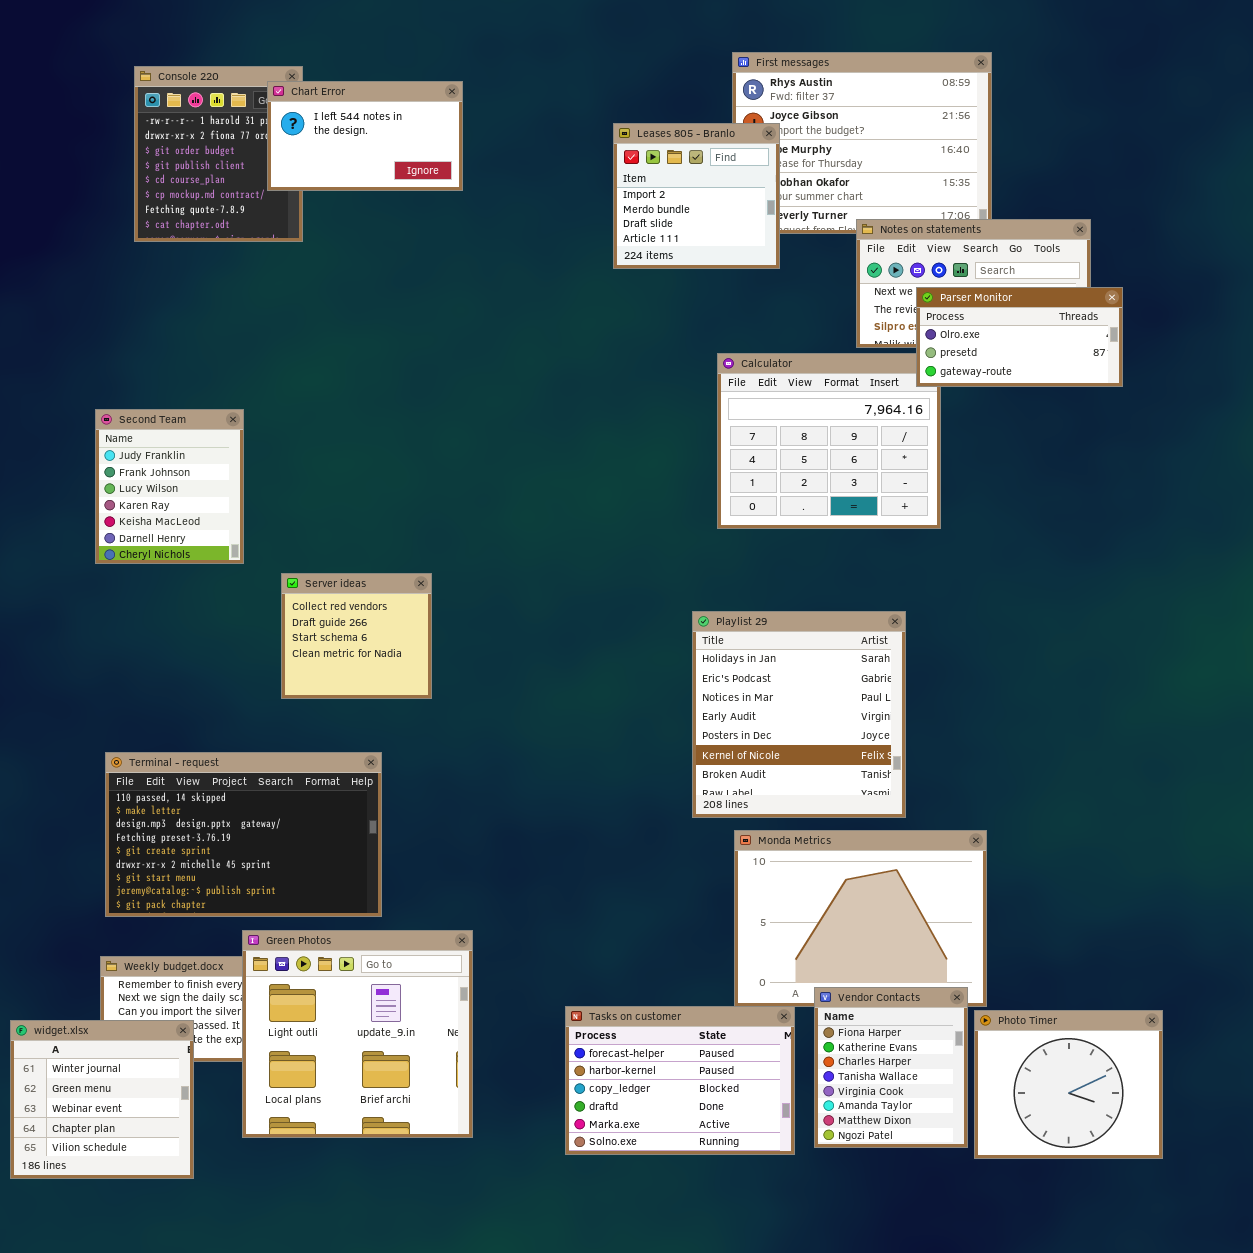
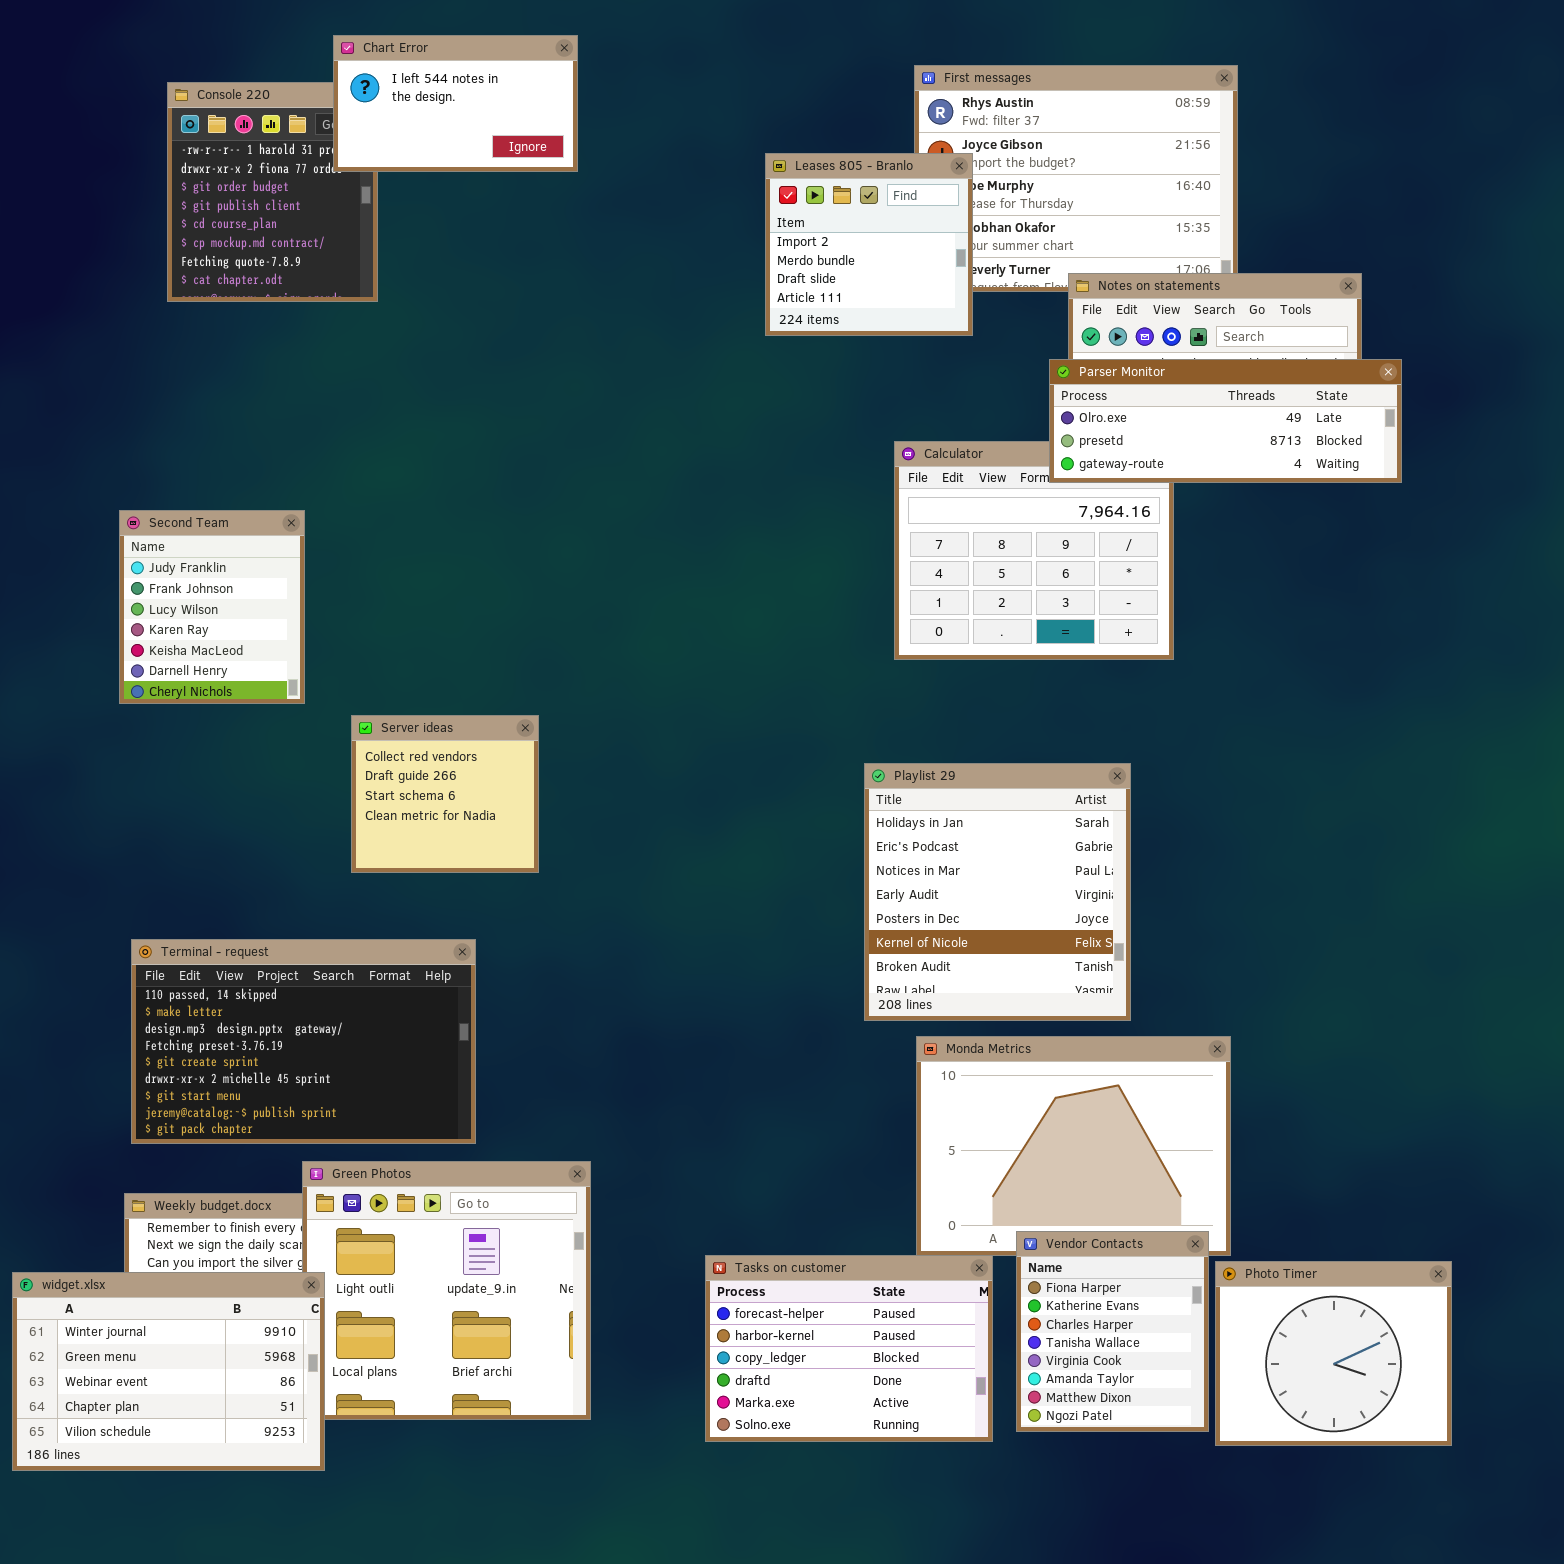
Chart Error: [267,81,463,191] -> [333,35,578,172], moved
Parser Monitor: [916,287,1123,387] -> [1049,359,1402,483], resized
widget.xlsx: [10,1020,194,1179] -> [12,1272,325,1471], resized

